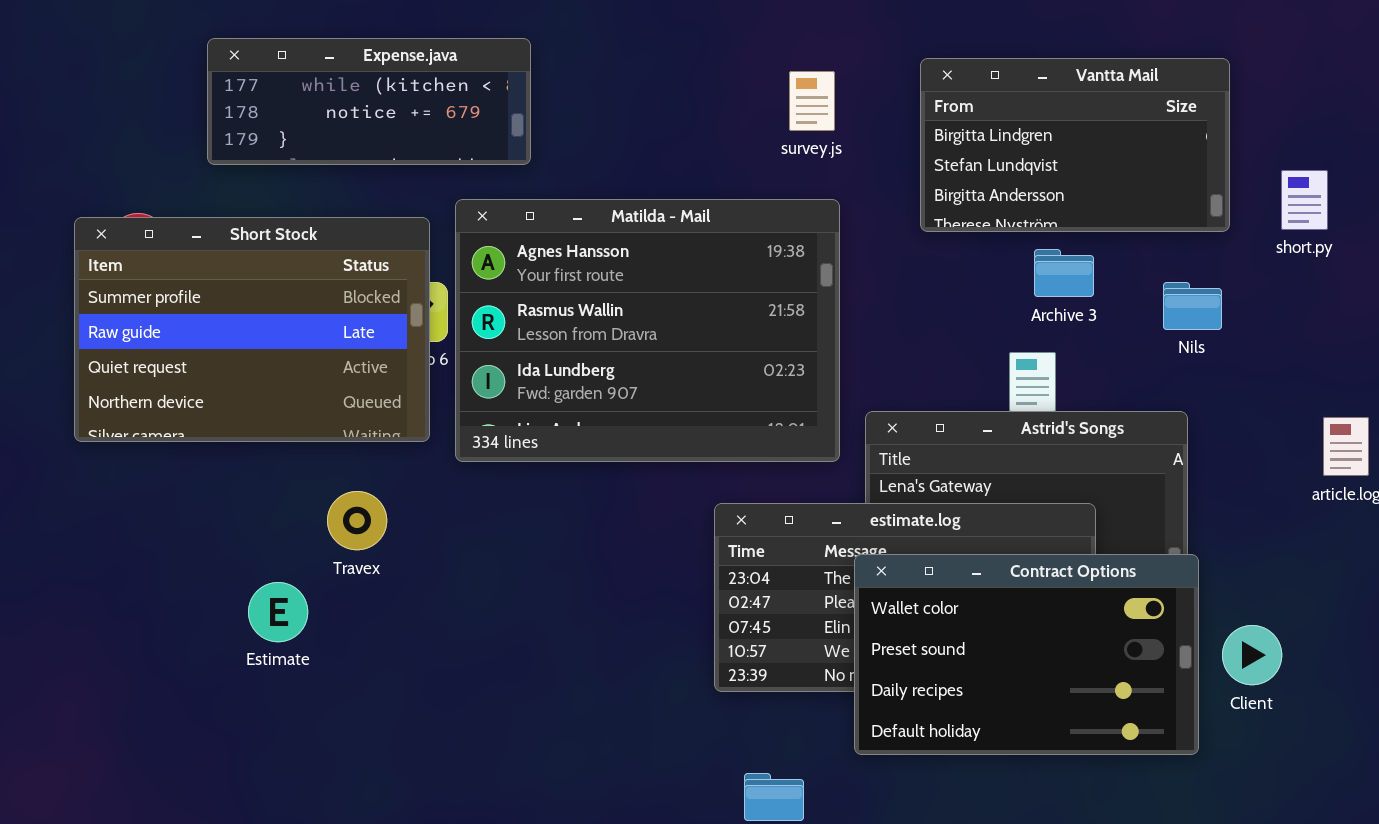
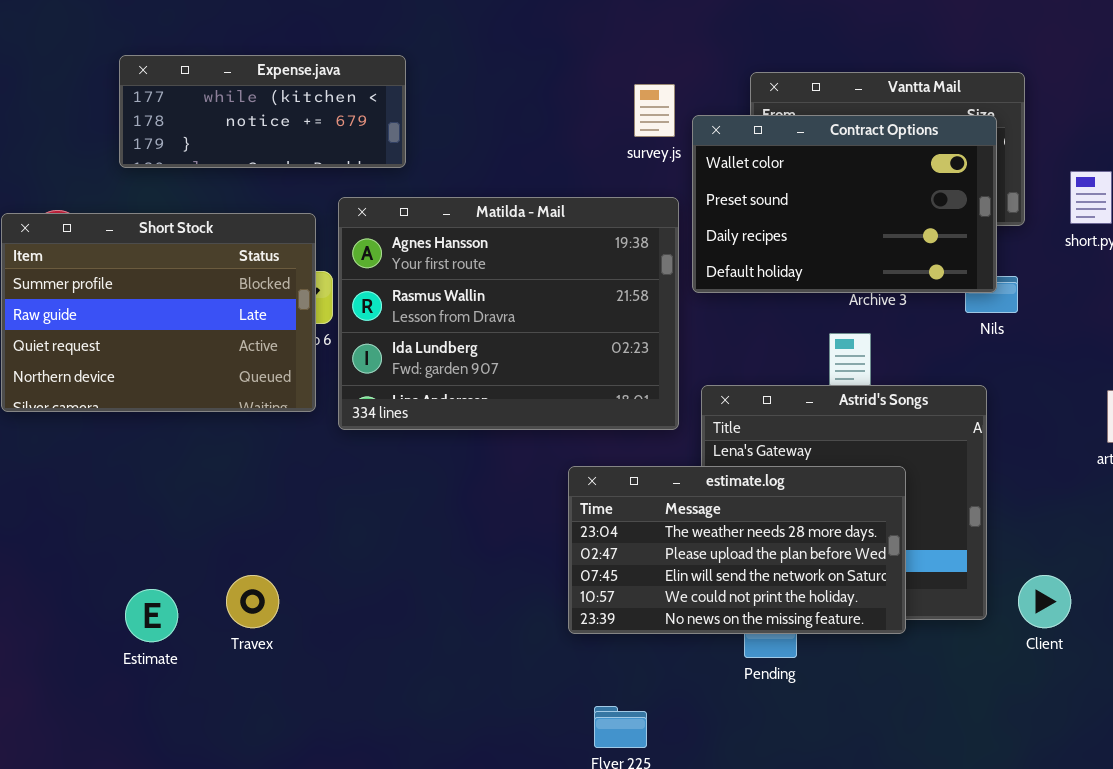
Travex: [327,491,387,550] -> [226,575,279,628], moved
Contract Options: [854,554,1199,755] -> [692,115,997,293], moved
Estimate: [248,582,308,642] -> [125,589,178,642], moved

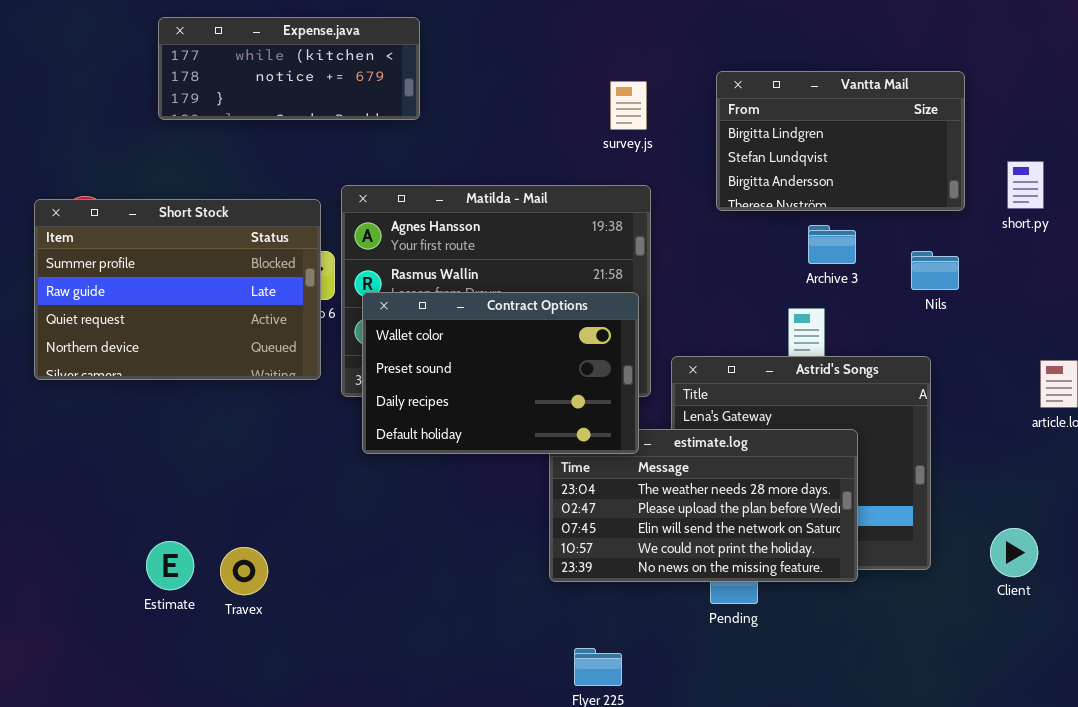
Expense.java: [119,55,406,168] -> [158,17,420,120], moved
Contract Options: [692,115,997,293] -> [362,292,639,454], moved
Travex: [226,575,279,628] -> [220,547,268,595], moved
Client: [1018,575,1071,628] -> [990,528,1038,577], moved

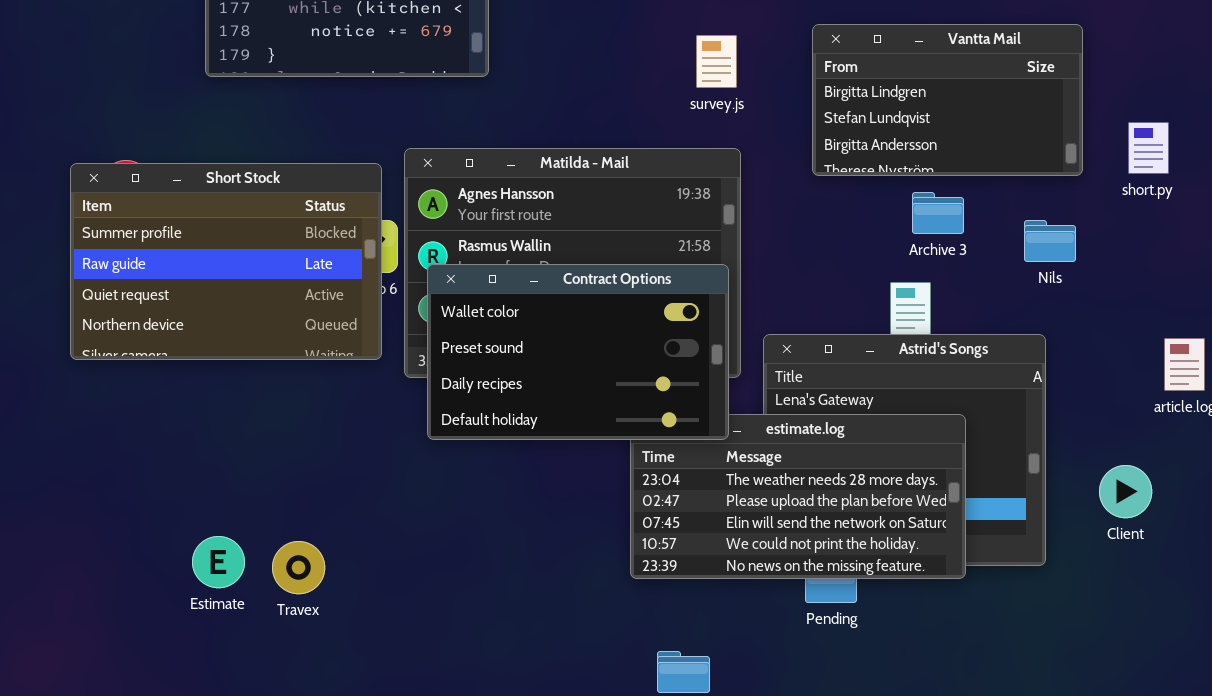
Client: [990,528,1038,577] -> [1099,465,1152,518], moved

